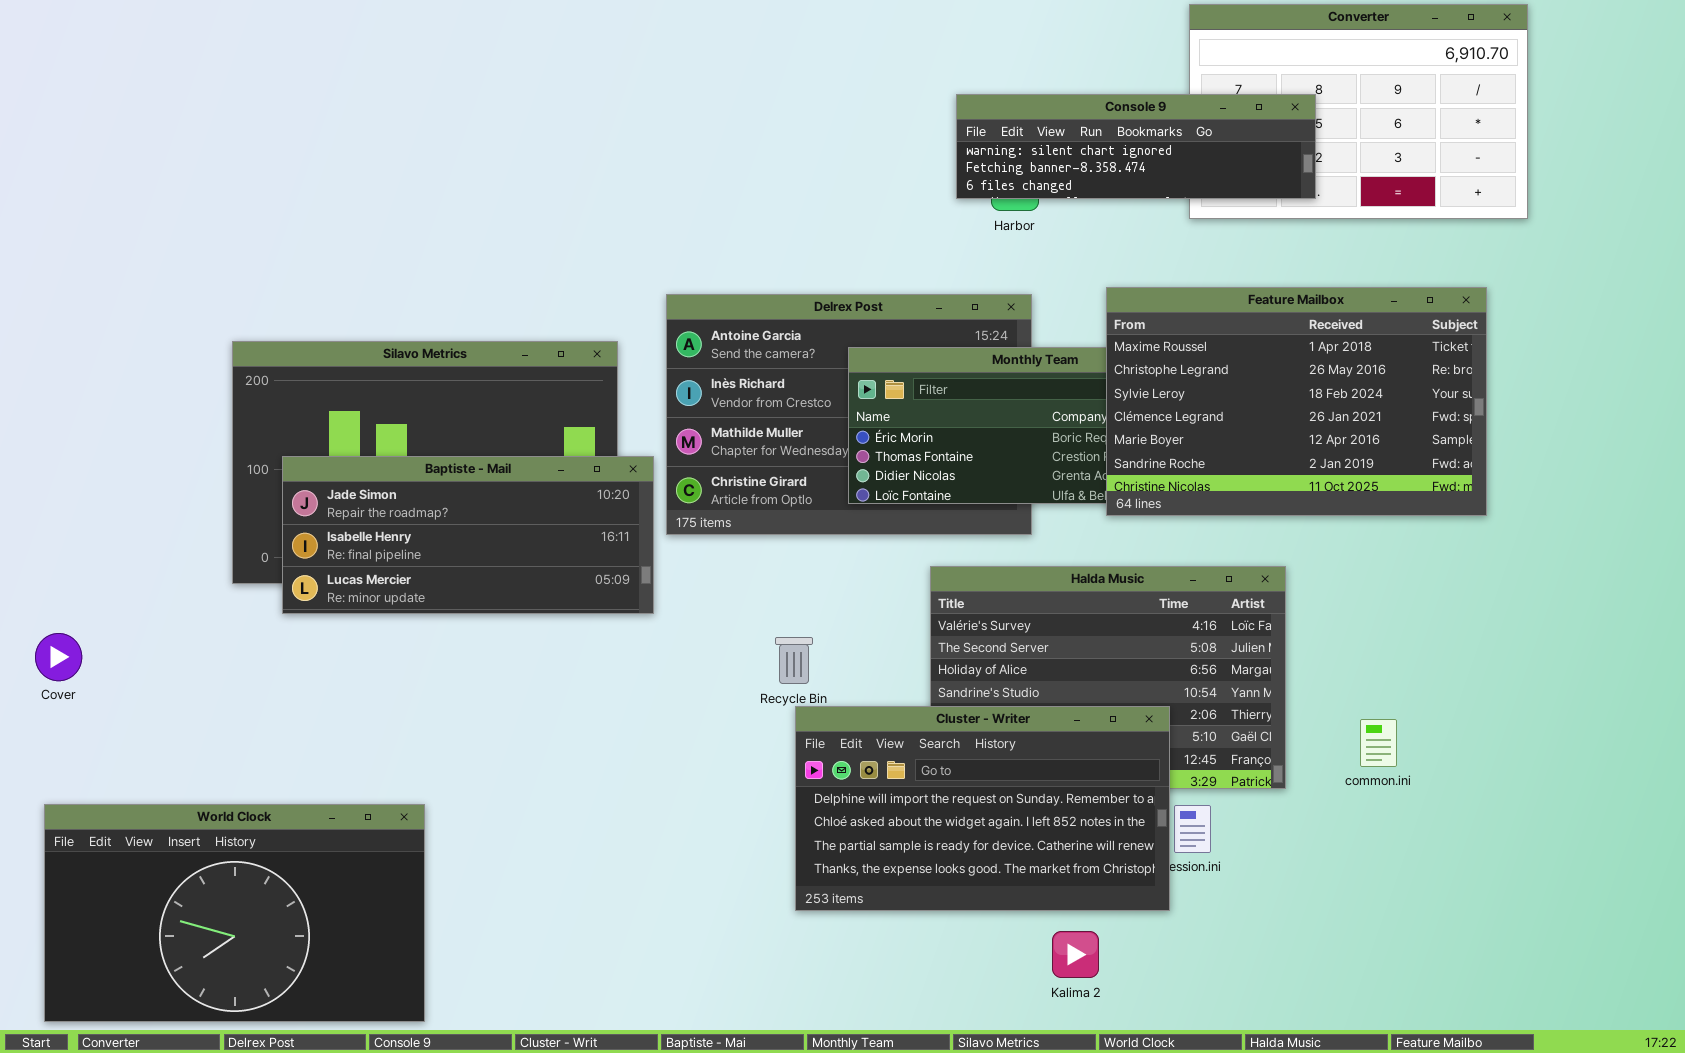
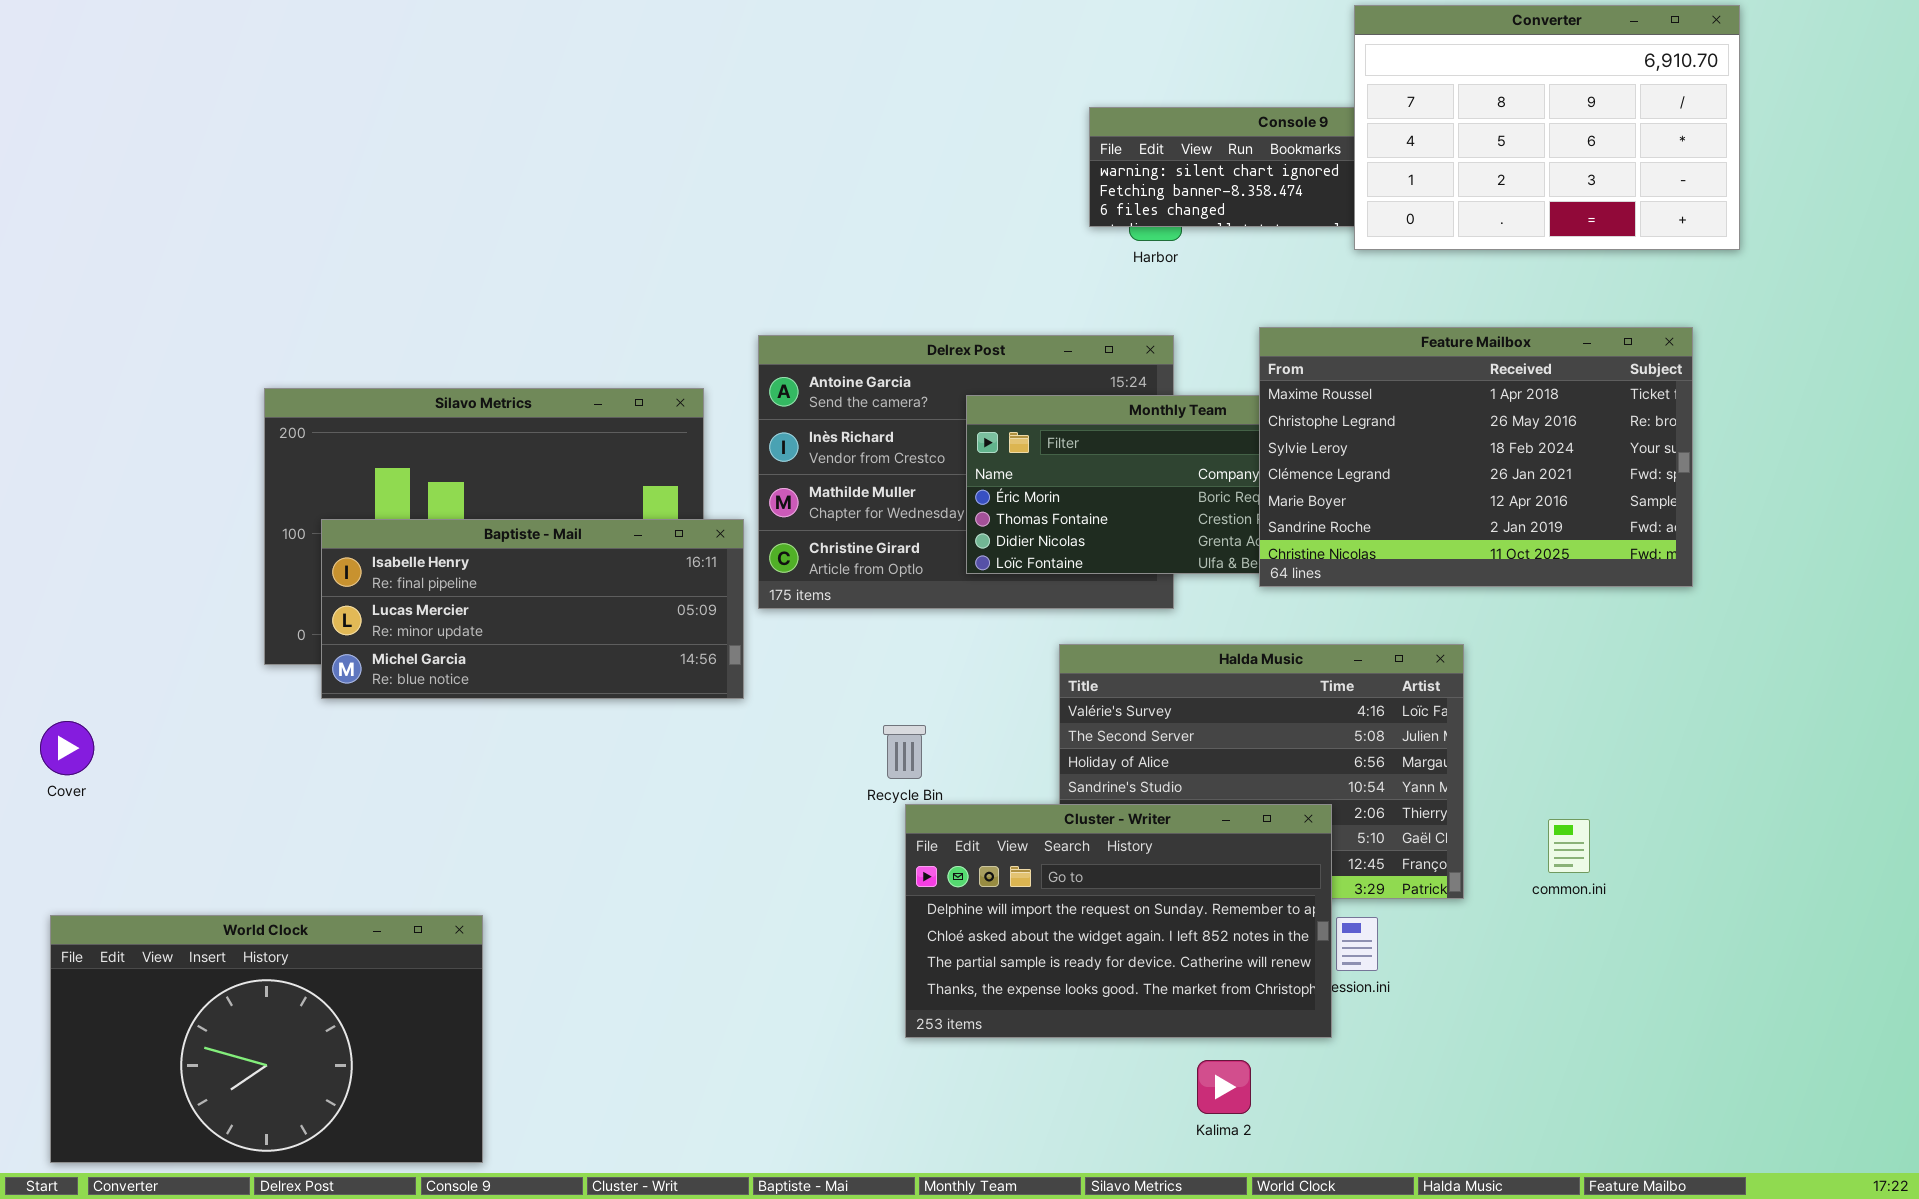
Converter: [1189,4,1528,219] -> [1354,5,1740,250], raised
Baptiste - Mail: [282,456,654,614] -> [321,519,744,699], scrolled down 1 row

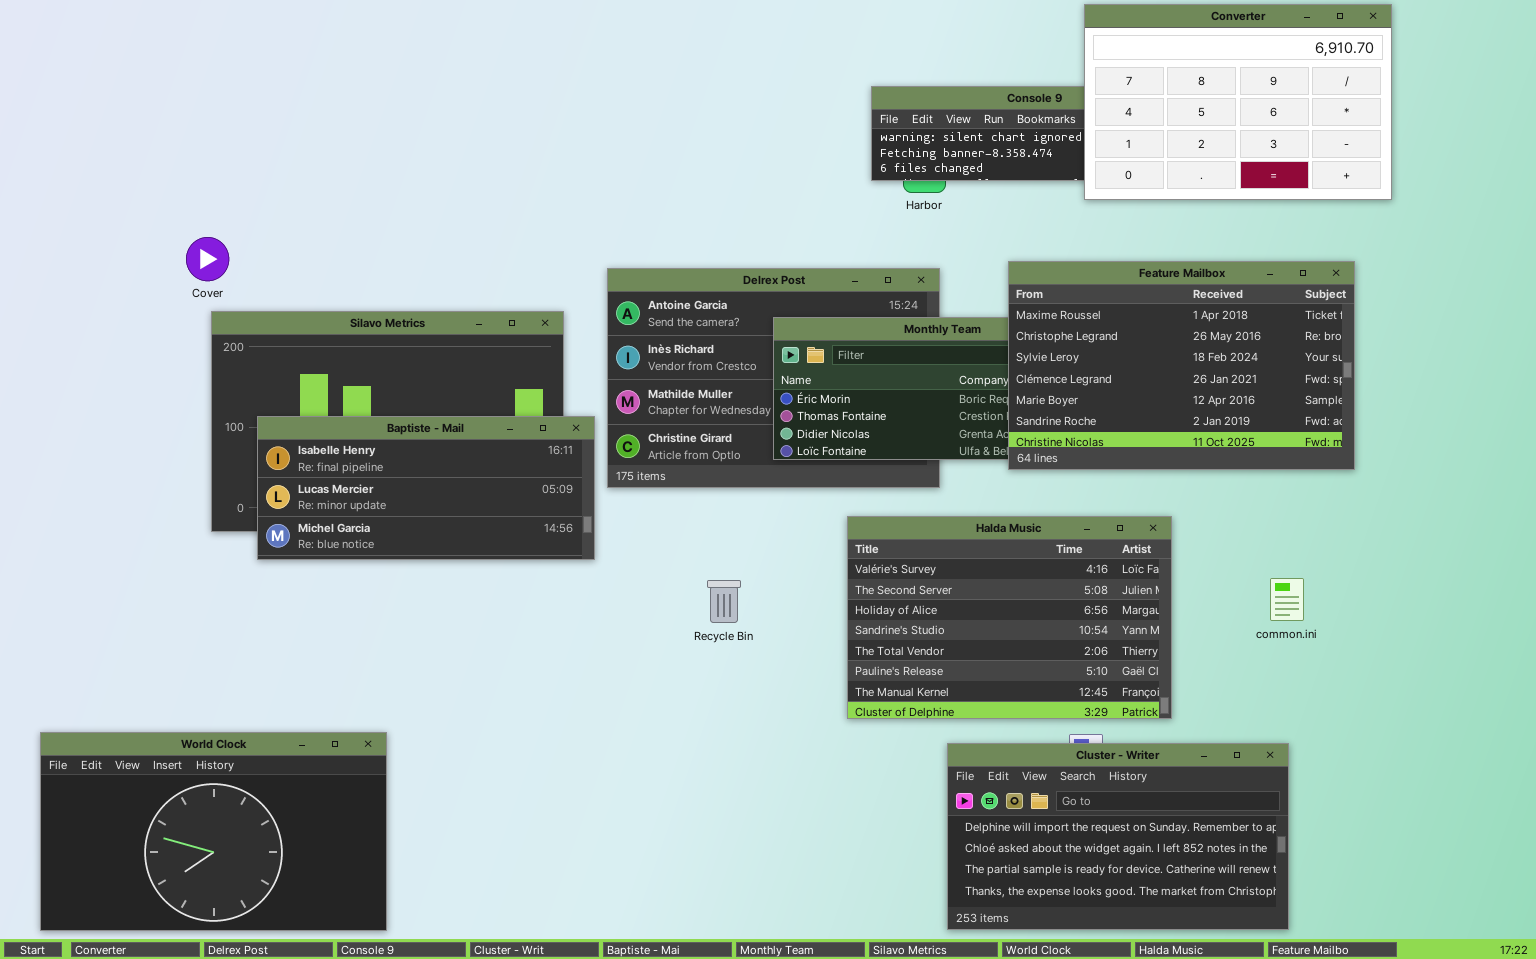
Cover: [40,721,94,775] -> [186,237,229,281], moved
Cluster - Writer: [905,804,1332,1038] -> [947,743,1289,930], moved
common.ini: [1548,819,1590,873] -> [1270,578,1304,621], moved

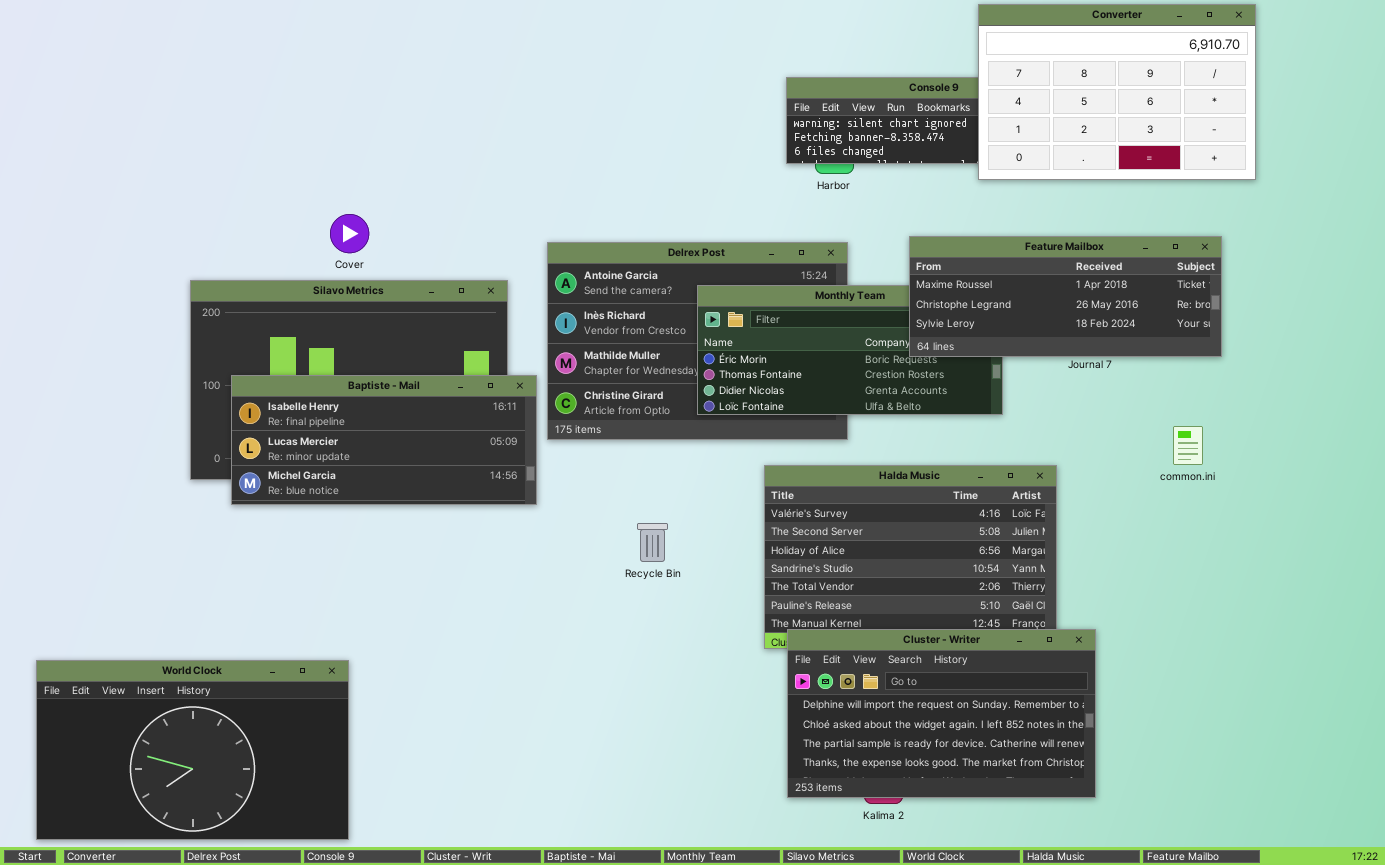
Cover: [186,237,229,281] -> [330,214,369,253], moved
Feature Mailbox: [1008,261,1355,470] -> [909,236,1222,357], resized
common.ini: [1270,578,1304,621] -> [1173,426,1203,465], moved
Cluster - Writer: [947,743,1289,930] -> [787,629,1096,798], moved

